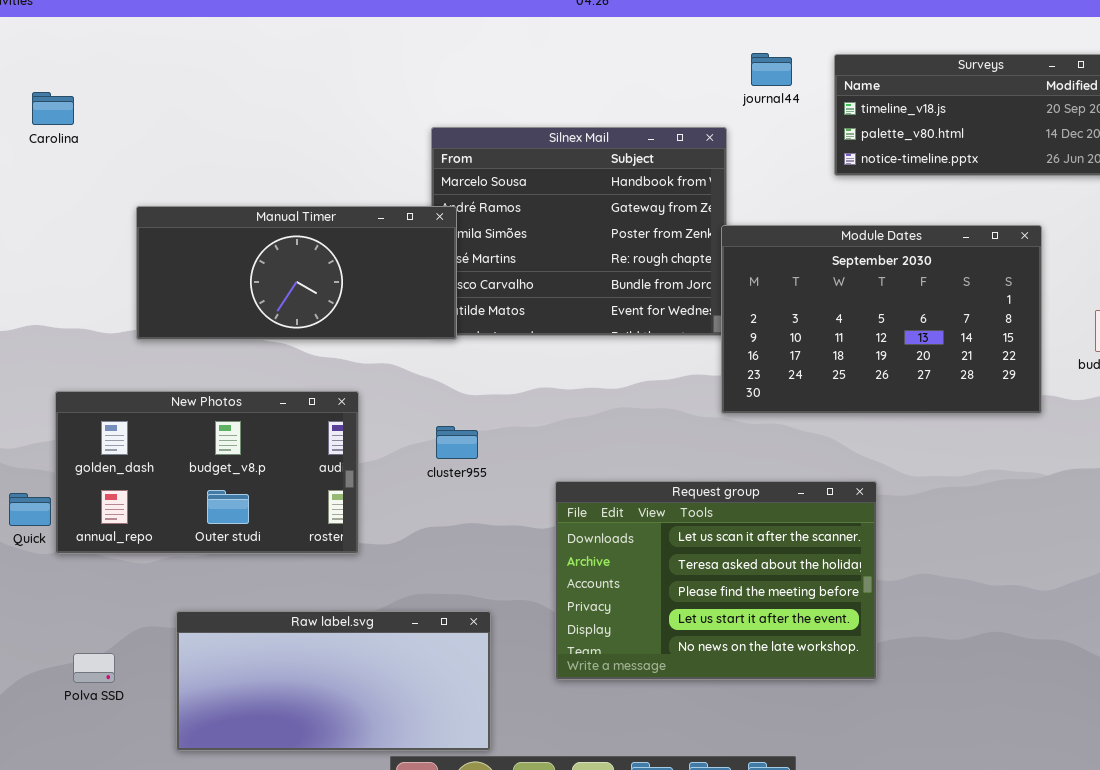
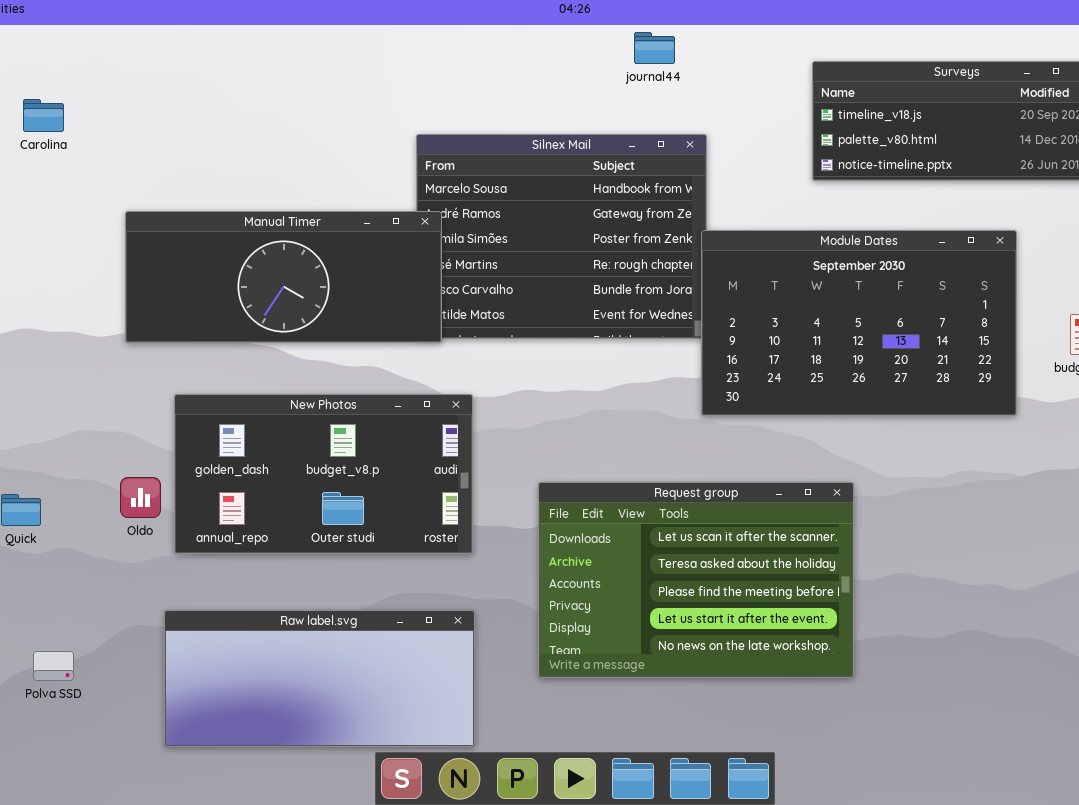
journal44: [751,53,792,86] -> [634,32,675,64], moved
New Photos: [55,391,359,554] -> [174,394,473,554], moved
Polva SSD: [73,653,115,683] -> [33,651,74,681], moved

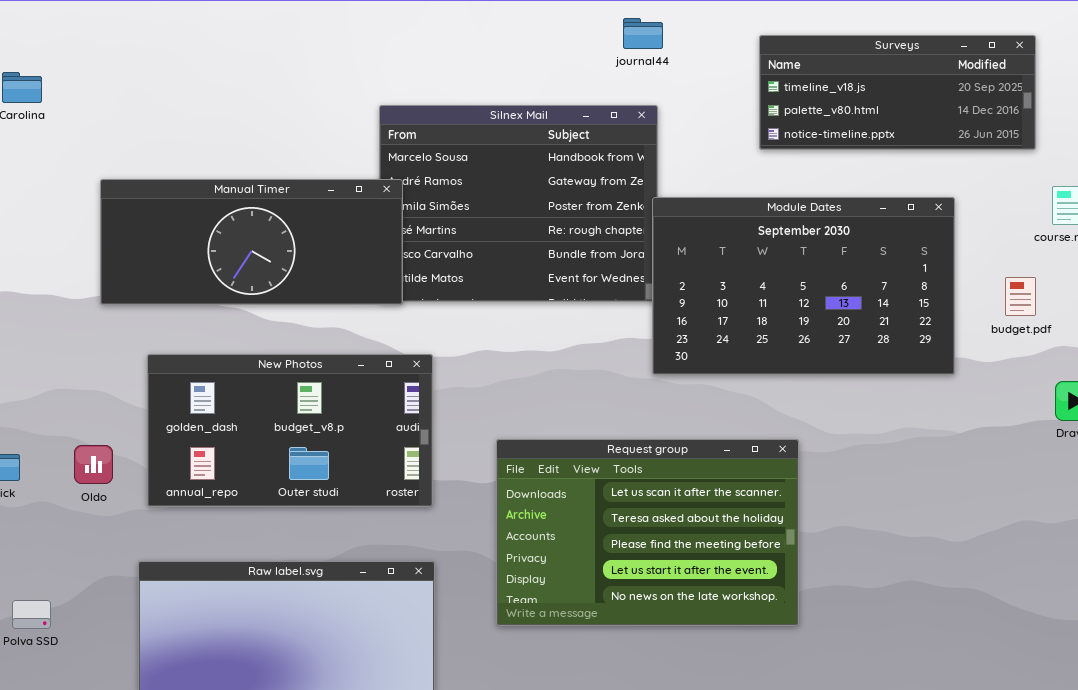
journal44: [634,32,675,64] -> [623,18,663,49], moved
Oldo: [120,477,161,518] -> [74,445,113,484], moved

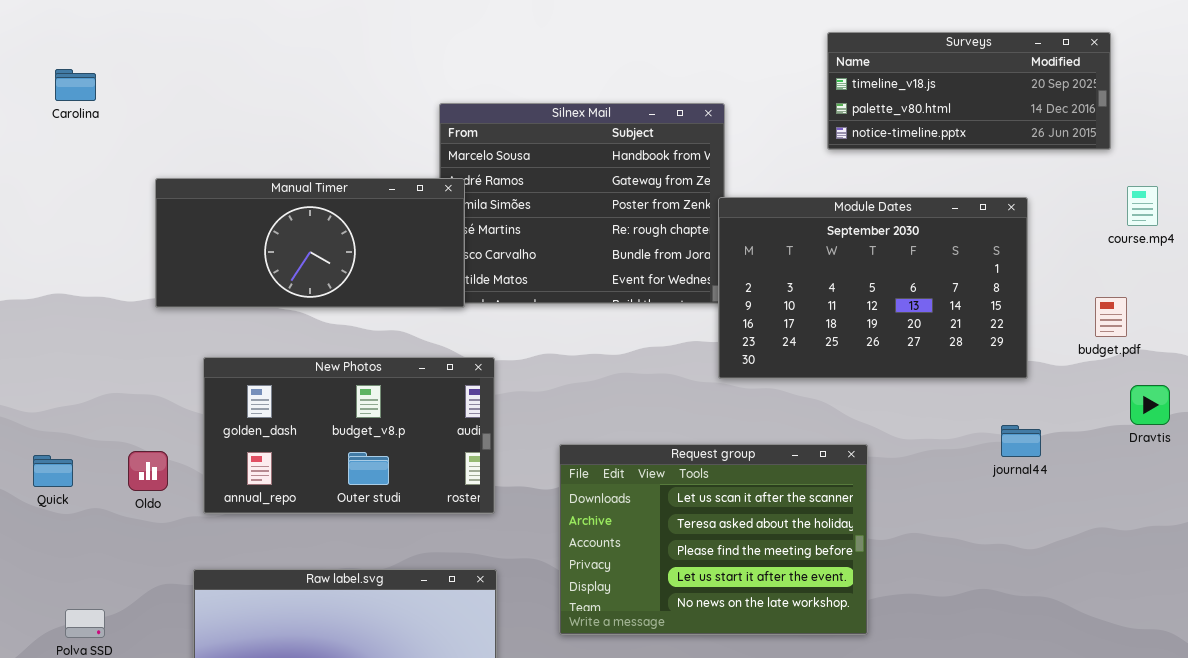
journal44: [623,18,663,49] -> [1001,425,1041,457], moved
budget.pdf: [1005,277,1036,316] -> [1095,297,1127,337], moved

